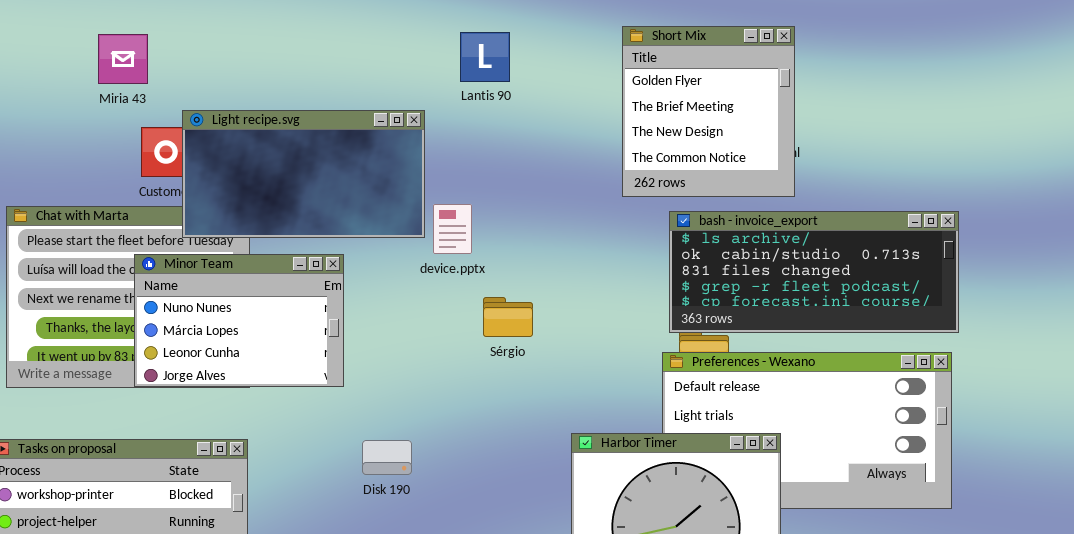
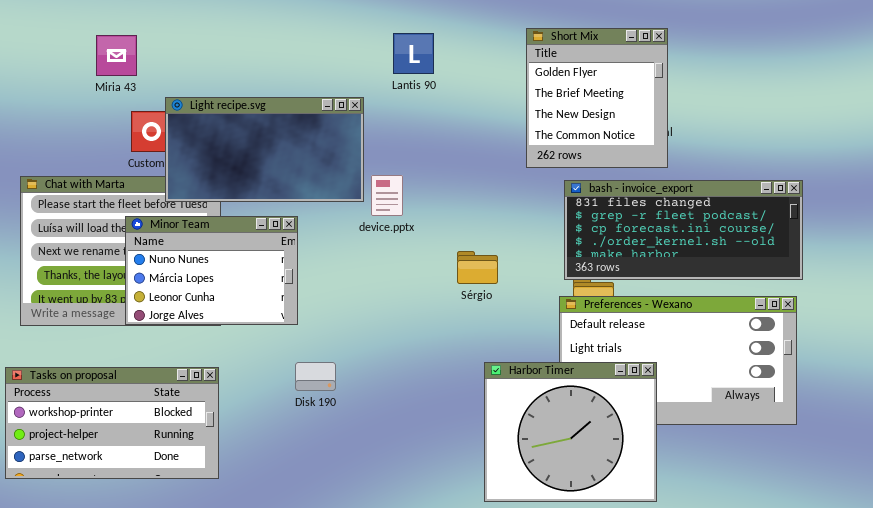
bash - invoice_export: [669,211,959,333] -> [564,180,803,280], scrolled down 2 rows
Sérgio: [483,297,533,337] -> [457,251,498,284], moved
Disk 190: [362,440,412,475] -> [295,362,336,391], moved

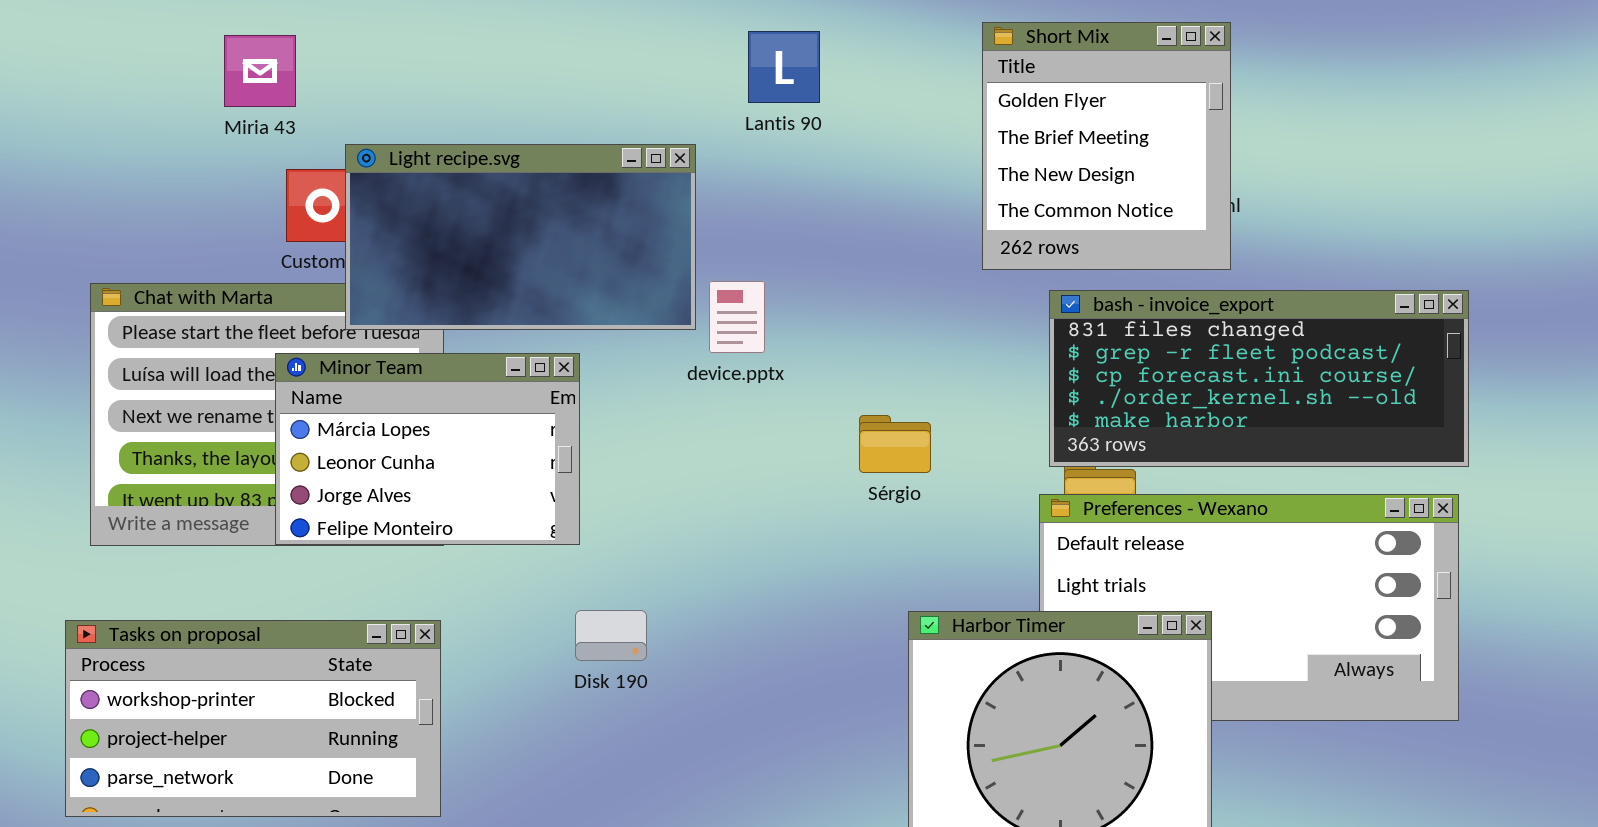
Minor Team: [125,216,298,325] -> [275,353,580,545], scrolled down 1 row

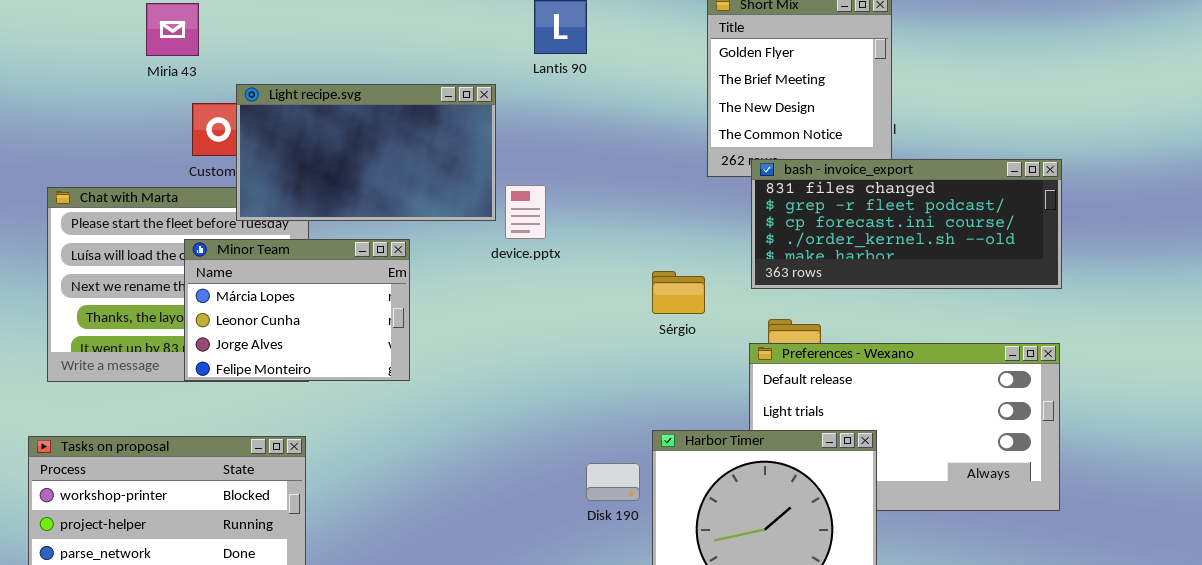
bash - invoice_export: [1049,290,1469,467] -> [751,159,1062,289], moved
Sérgio: [859,415,931,473] -> [652,271,705,314], moved
Disk 190: [575,610,647,661] -> [586,463,640,501], moved

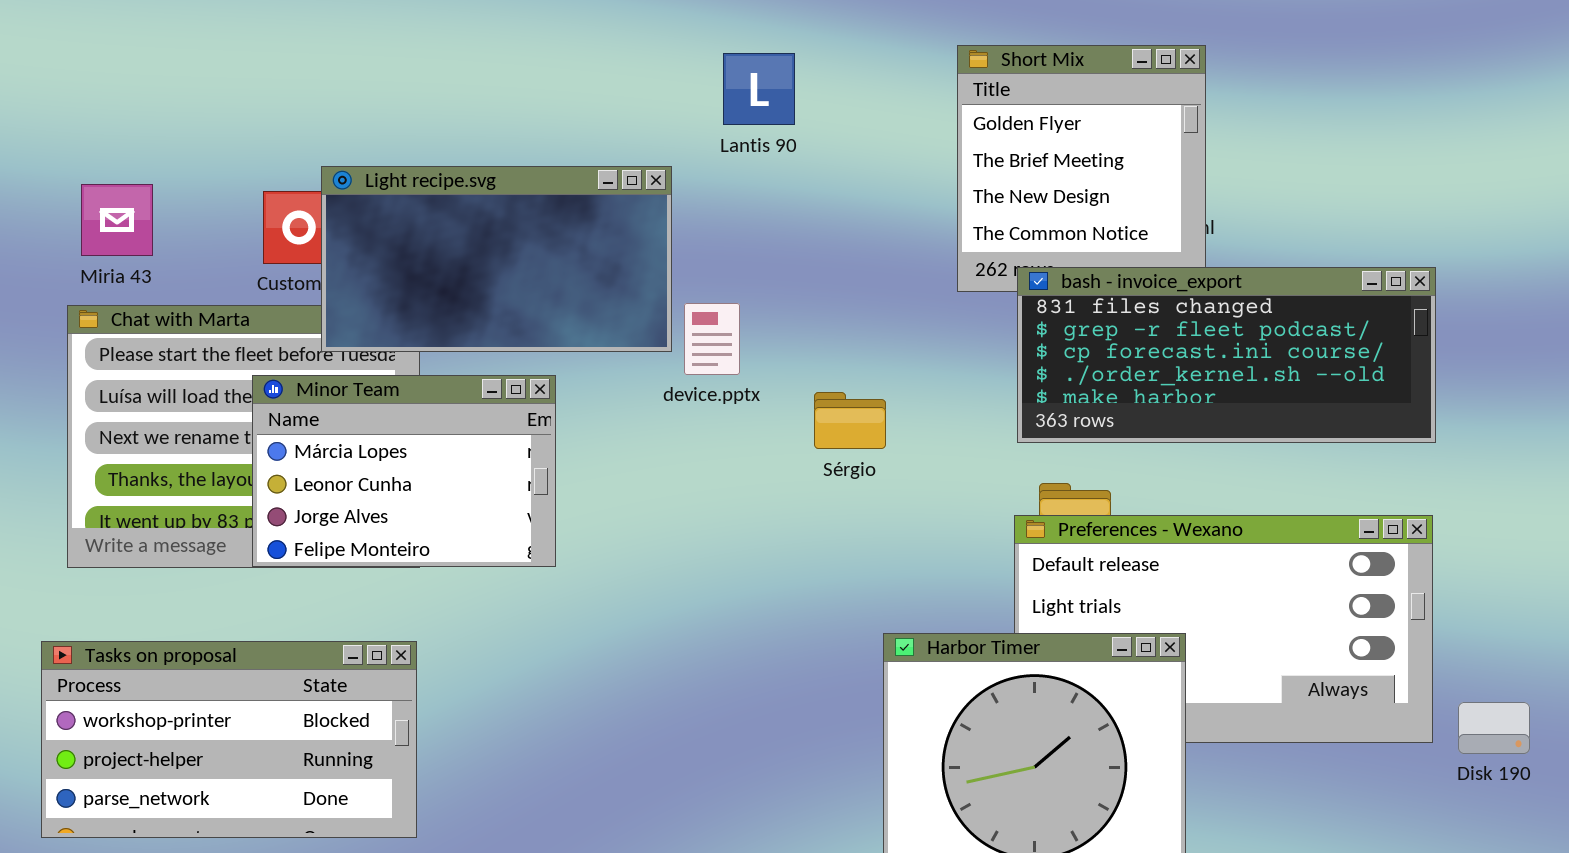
Miria 43: [146,3,199,56] -> [81,184,153,256], moved
Sérgio: [652,271,705,314] -> [814,392,886,449], moved
Disk 190: [586,463,640,501] -> [1458,702,1530,754], moved

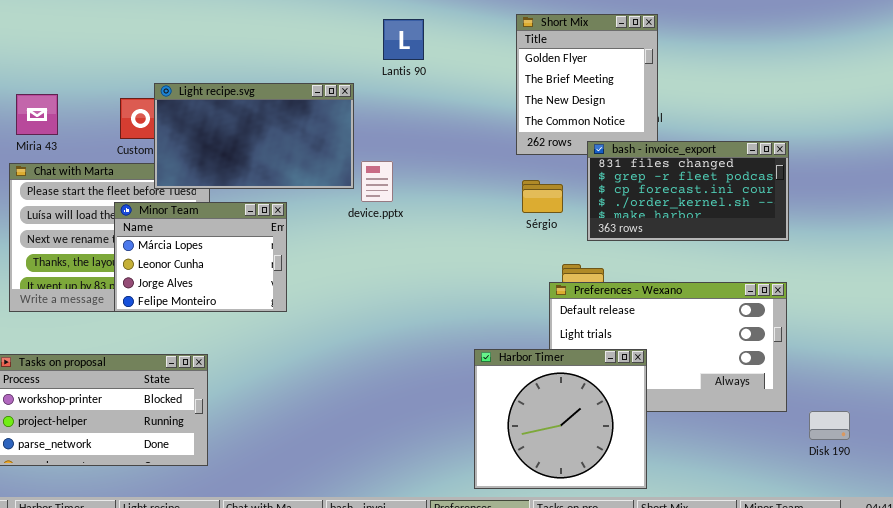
bash - invoice_export: [1017,267,1436,443] -> [587,141,789,241], resized
Sérgio: [814,392,886,449] -> [522,180,563,213], moved
Disk 190: [1458,702,1530,754] -> [809,411,850,440], moved

